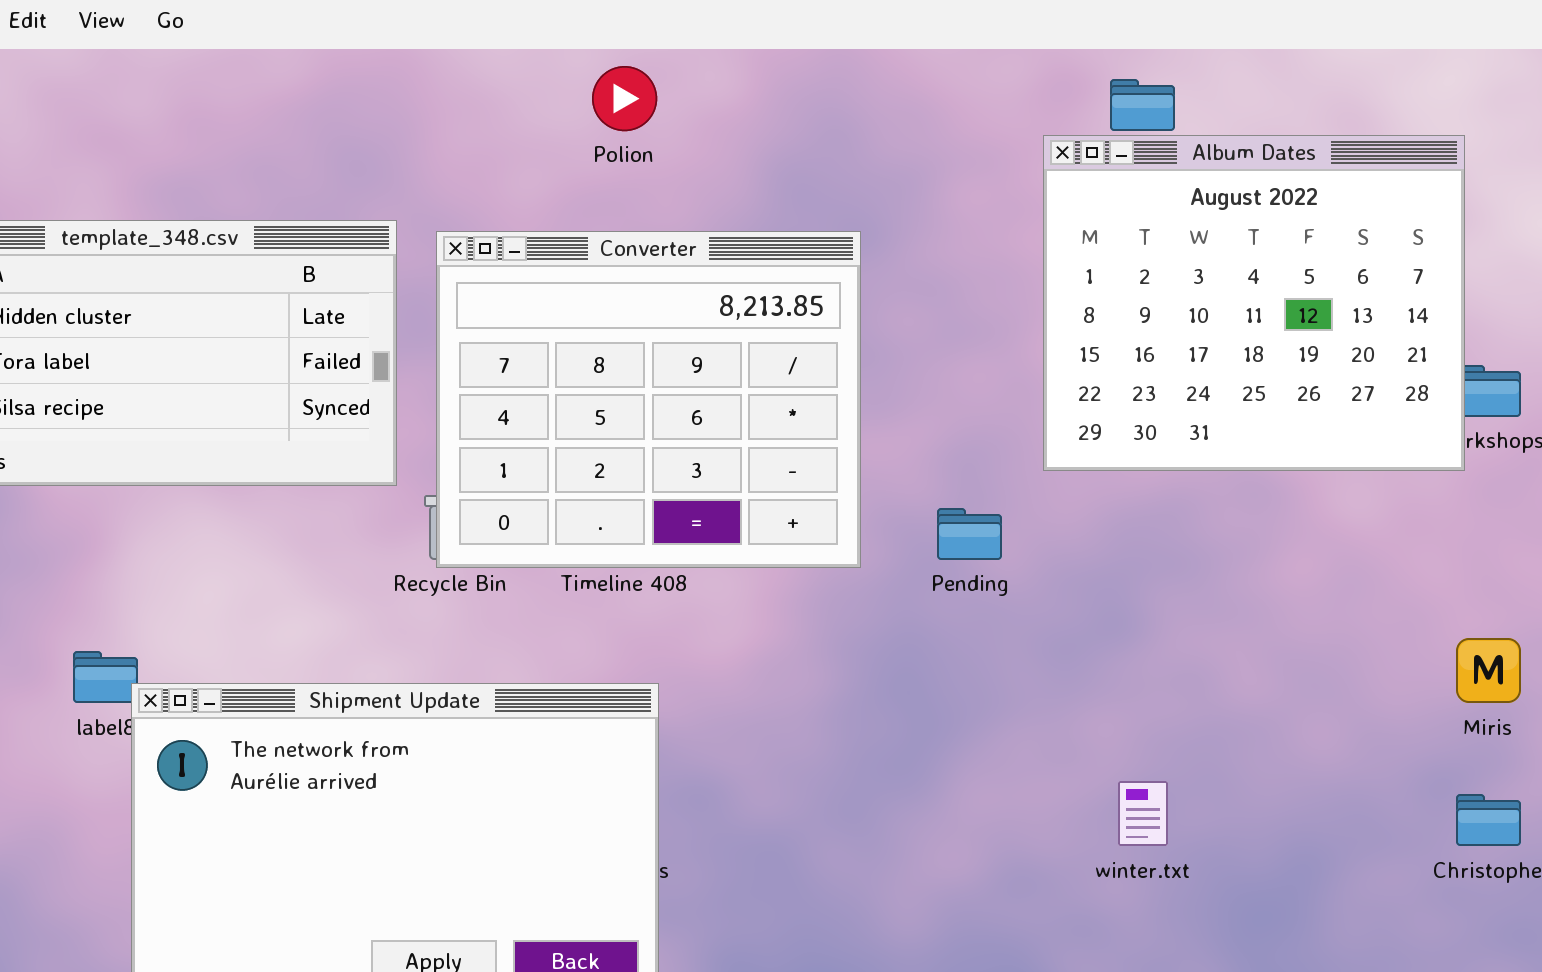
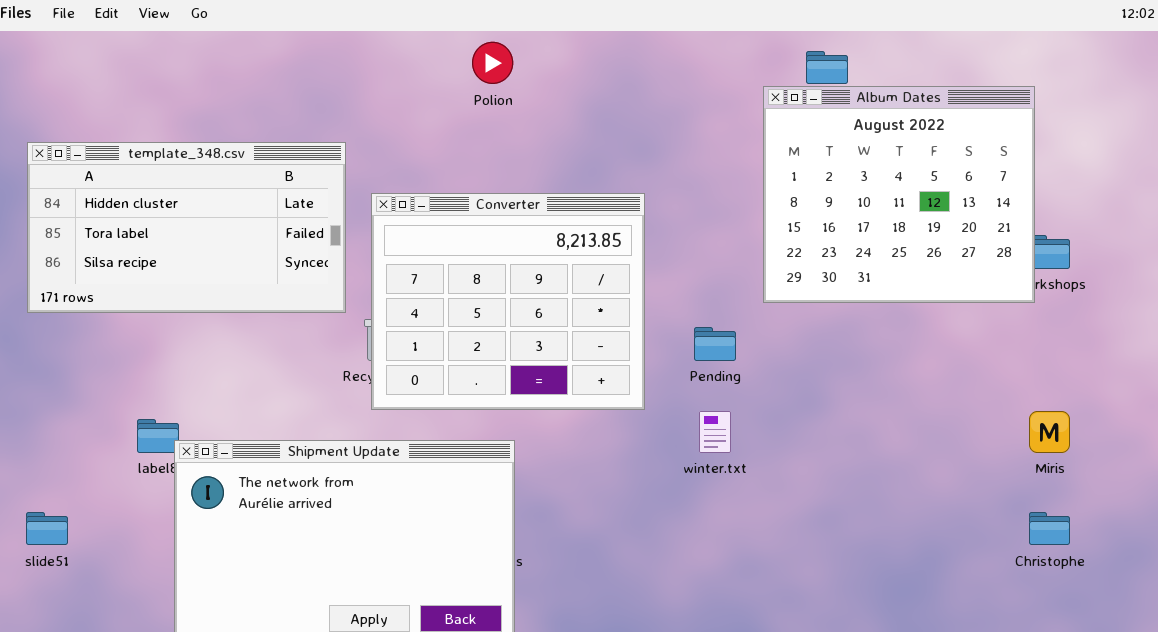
Converter: [436,231,861,568] -> [371,193,645,410], moved
winter.txt: [1118,781,1168,846] -> [699,411,731,453], moved

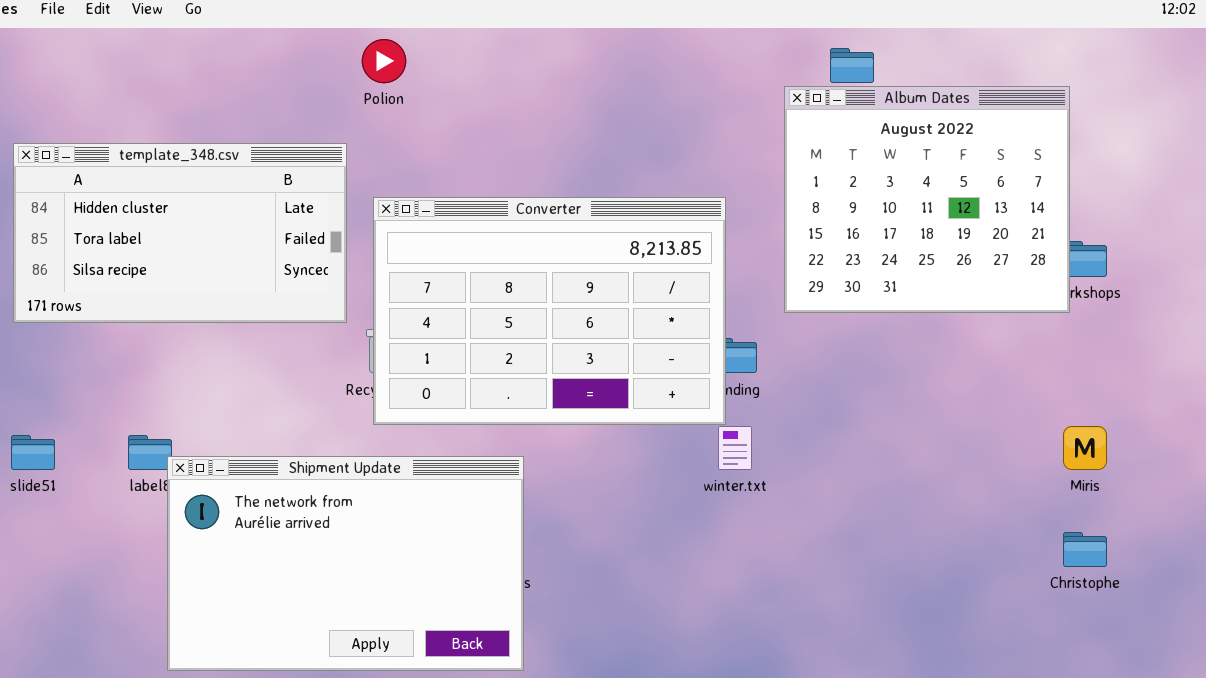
Polion: [472,42,513,84] -> [362,39,406,83], moved
Converter: [371,193,645,410] -> [373,197,726,425], resized
slide51: [26,512,68,545] -> [11,435,55,470], moved

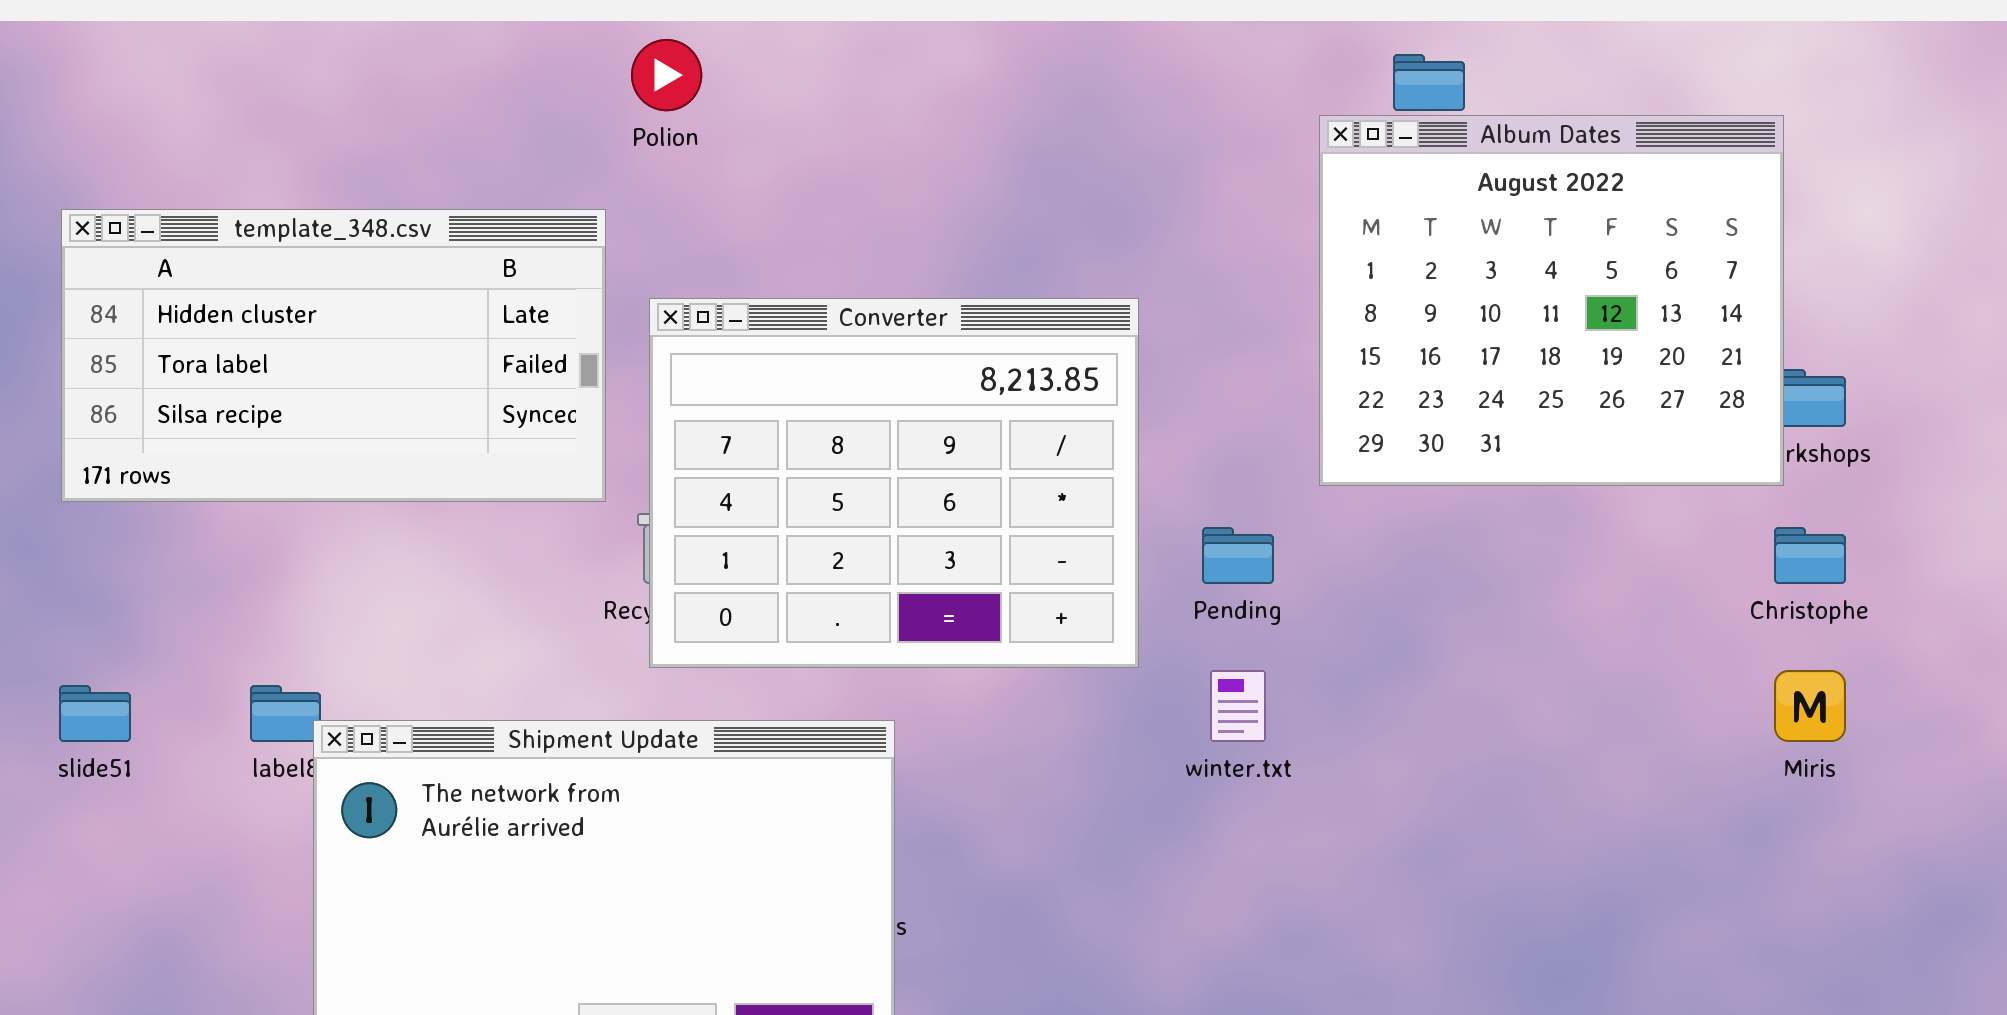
Converter: [373,197,726,425] -> [649,298,1139,668], resized
Christophe: [1063,532,1107,567] -> [1774,527,1846,584], moved

